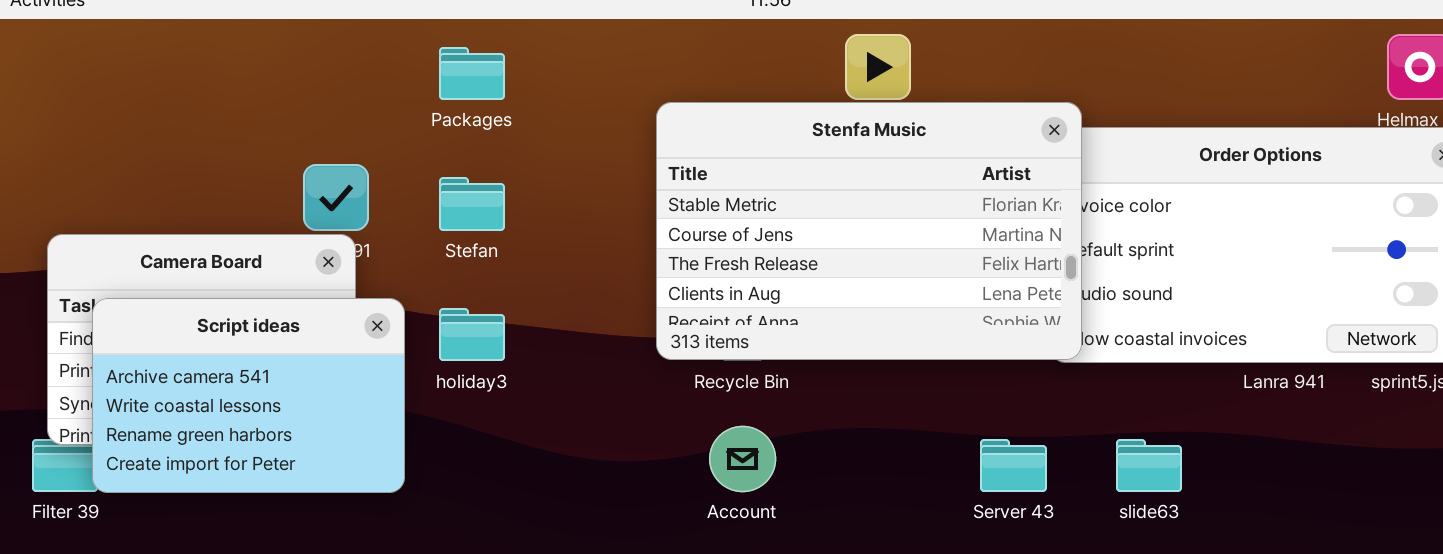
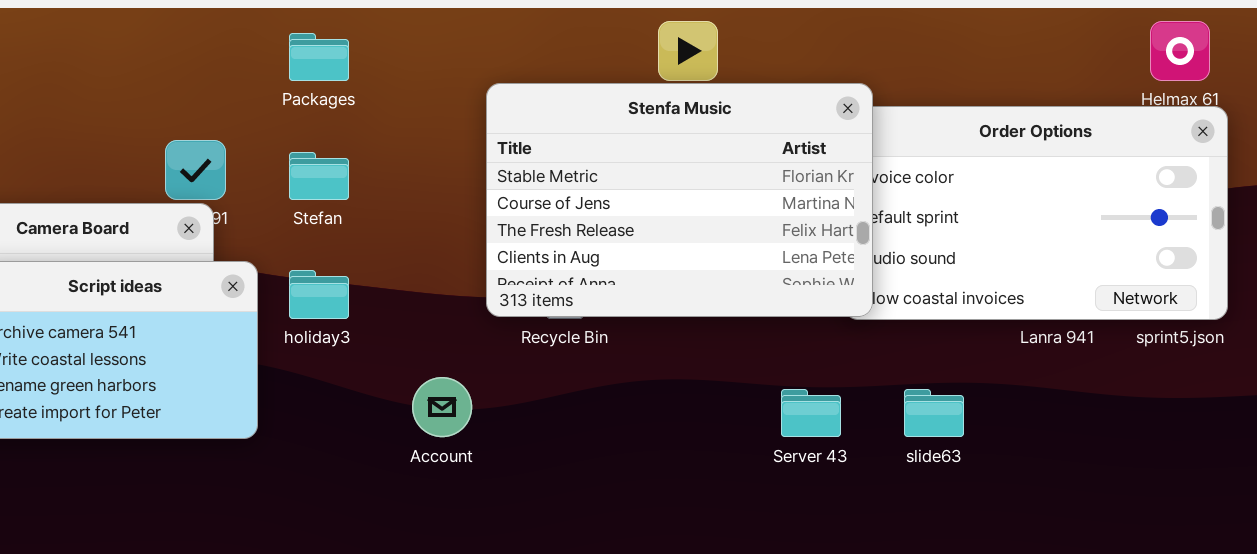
Account: [709,426,776,492] -> [412,377,472,437], moved

